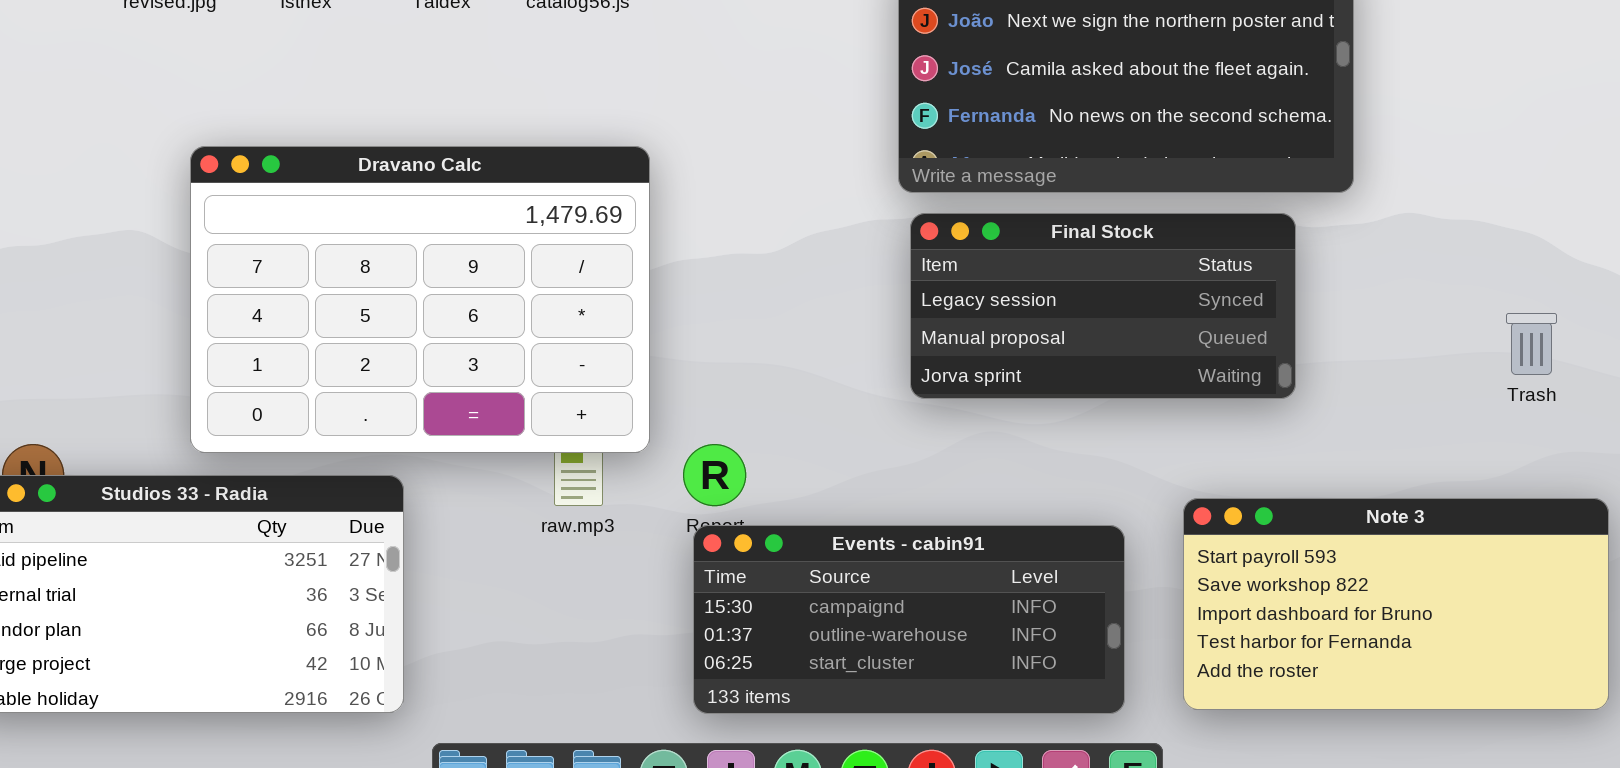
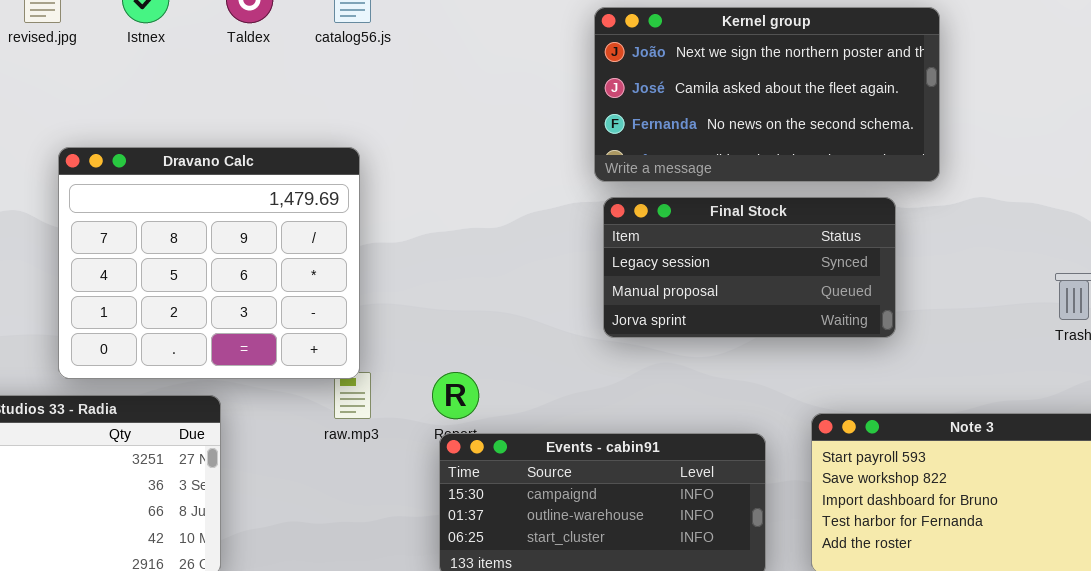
Dravano Calc: [190,146,650,453] -> [58,147,360,379], resized

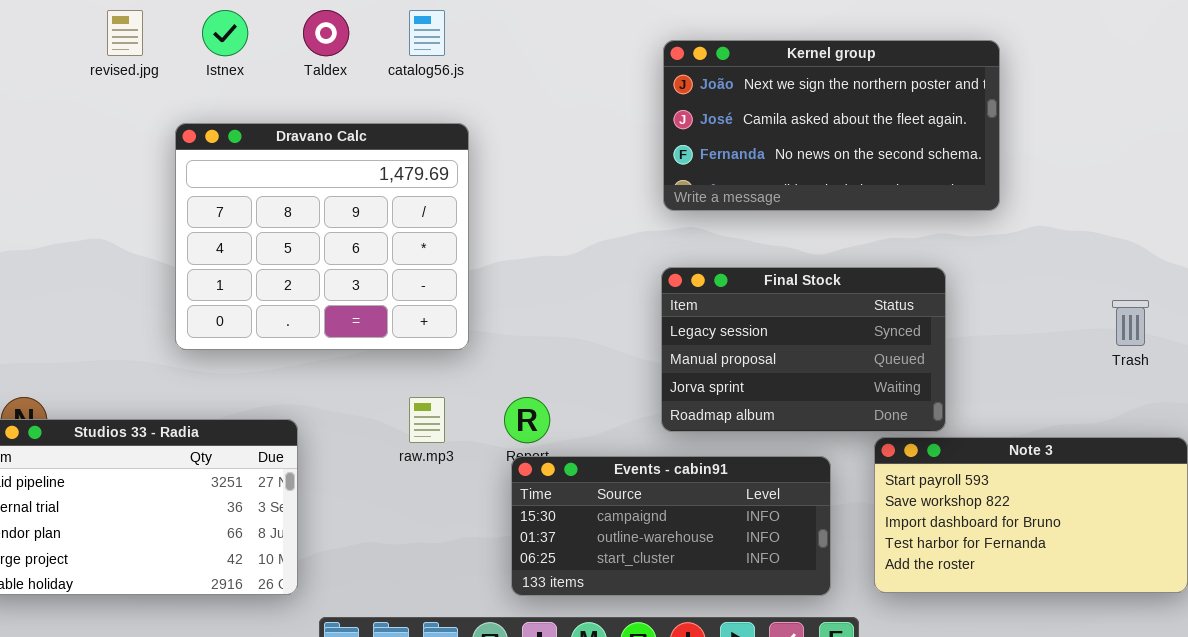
Dravano Calc: [58,147,360,379] -> [175,123,469,350], moved
Final Stock: [603,197,896,338] -> [661,267,946,432], moved, resized

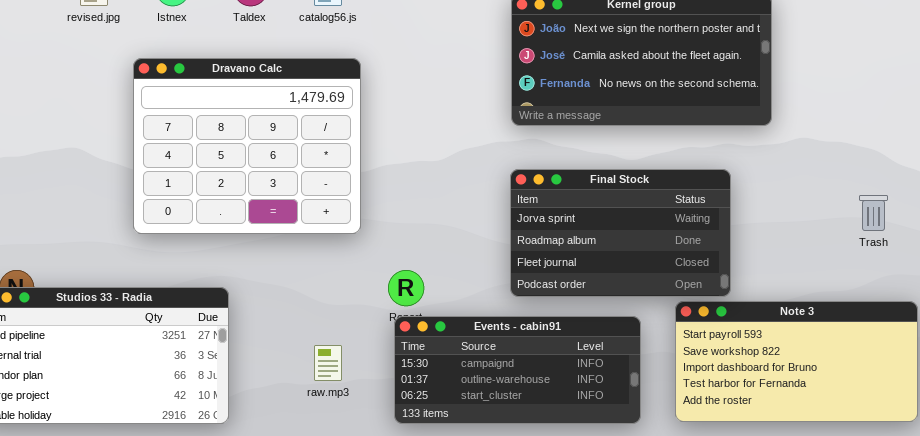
Final Stock: [661,267,946,432] -> [510,169,731,297], scrolled down 2 rows
raw.mp3: [409,397,445,443] -> [314,345,342,381], moved

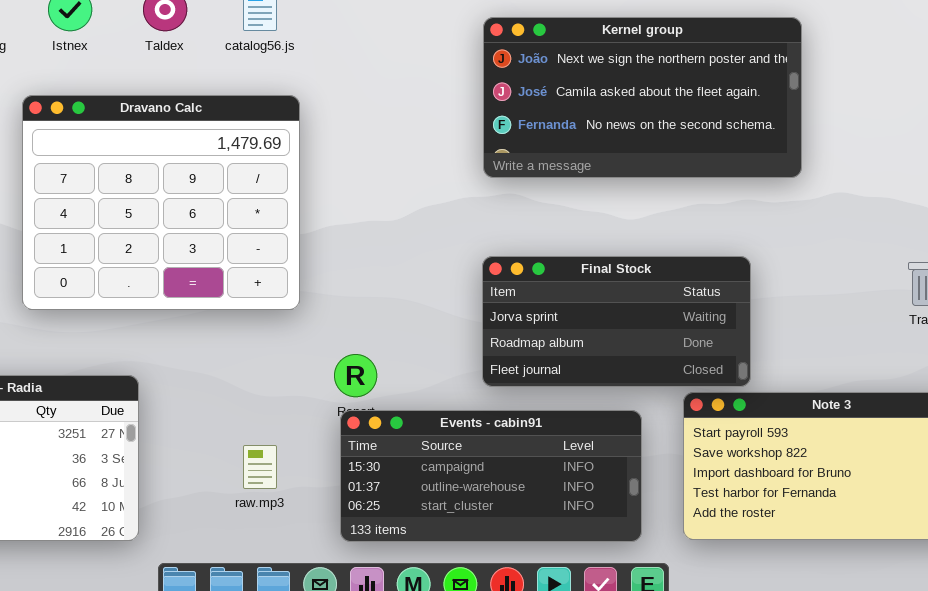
Final Stock: [510,169,731,297] -> [482,256,751,387], resized

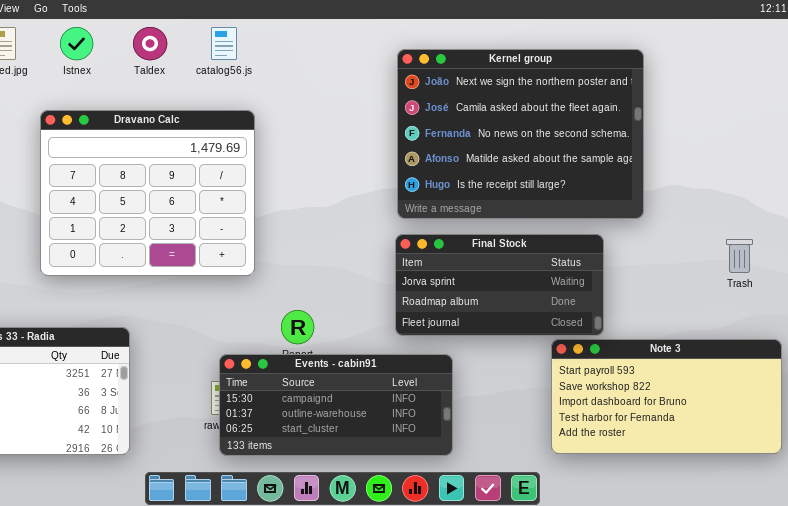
Kernel group: [483,17,802,178] -> [397,49,644,219], resized
Events - cabin91: [340,410,642,542] -> [219,354,453,456], moved

